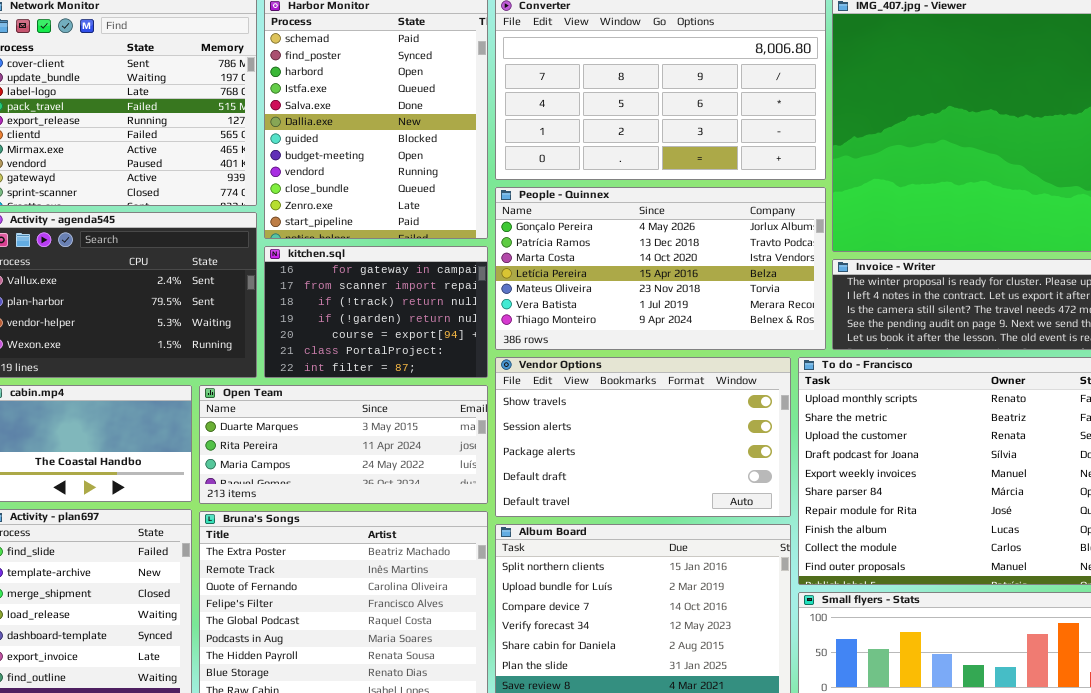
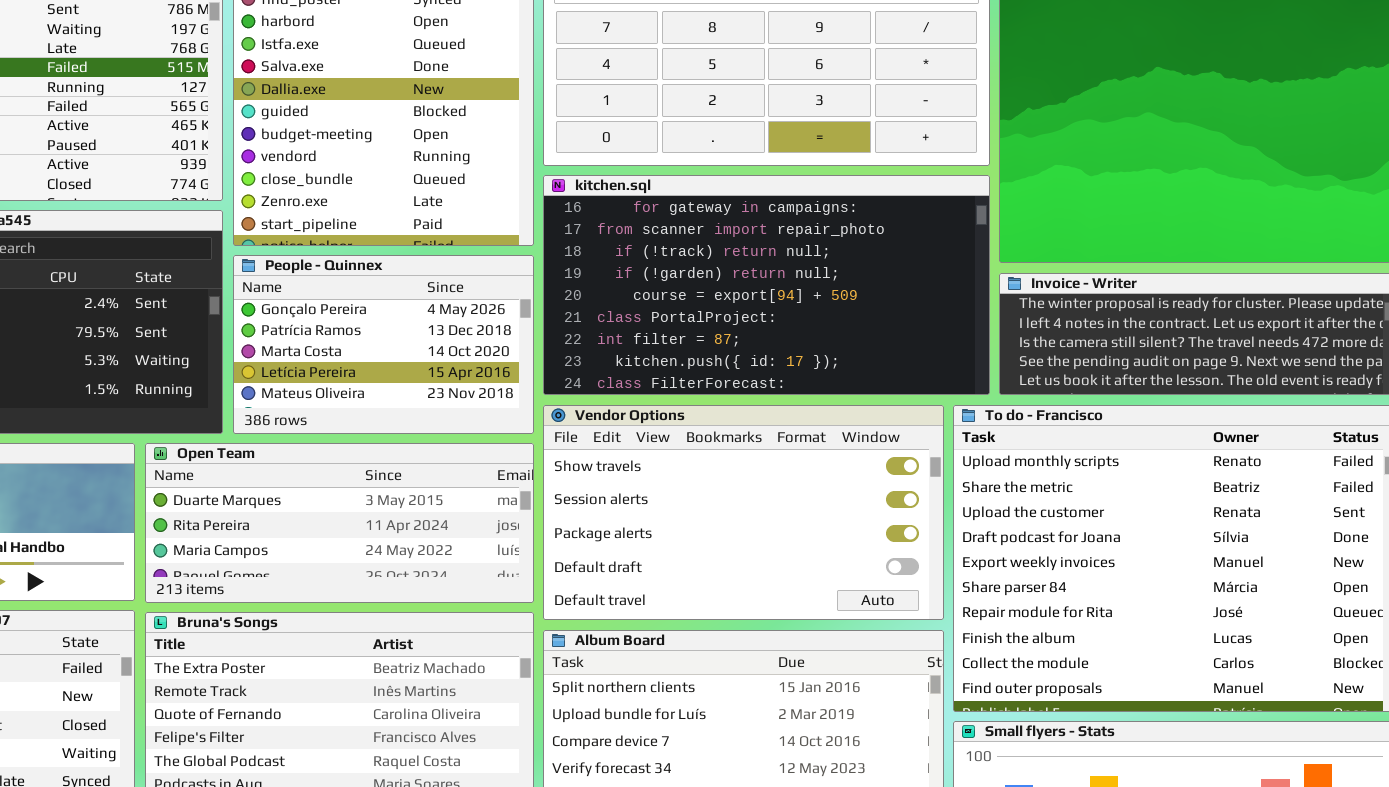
People - Quinnex: [495,187,826,350] -> [233,255,534,434], moved, resized
kitchen.sql: [264,246,488,378] -> [543,175,990,395], moved, resized

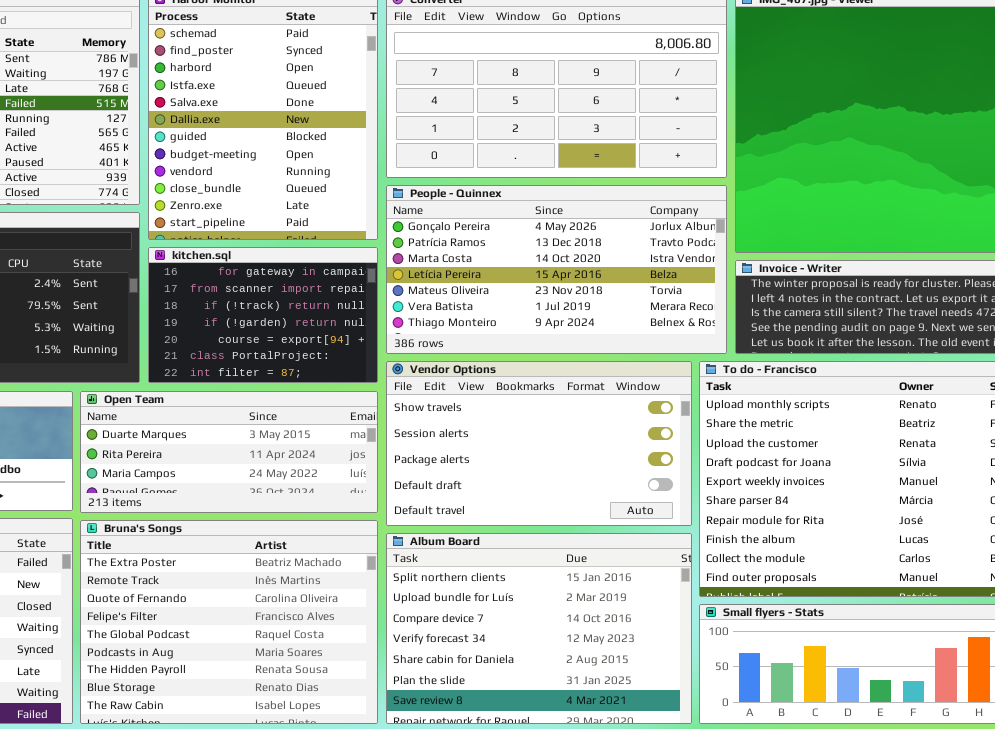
kitchen.sql: [543,175,990,395] -> [148,247,378,383], moved, resized
People - Quinnex: [233,255,534,434] -> [386,185,727,354], moved, resized

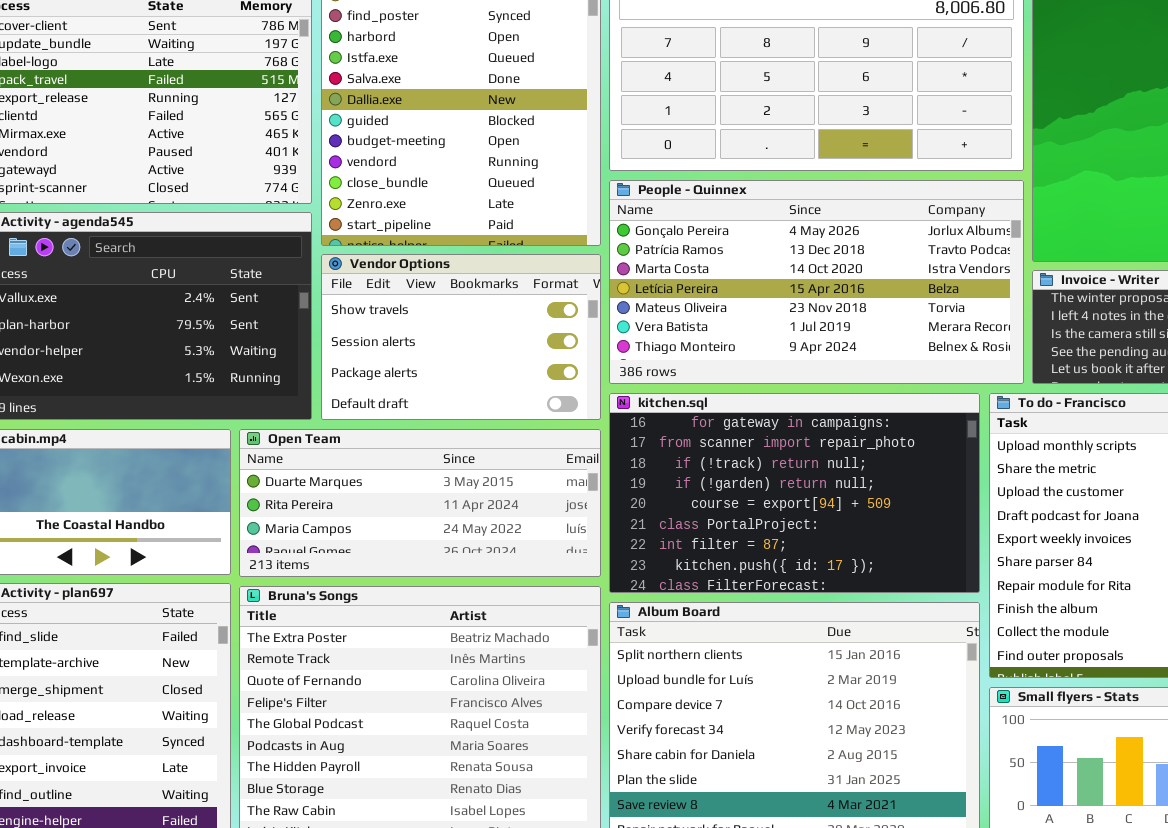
kitchen.sql: [148,247,378,383] -> [609,393,980,593], moved, resized
Vendor Options: [386,361,692,526] -> [321,254,601,420], moved, resized

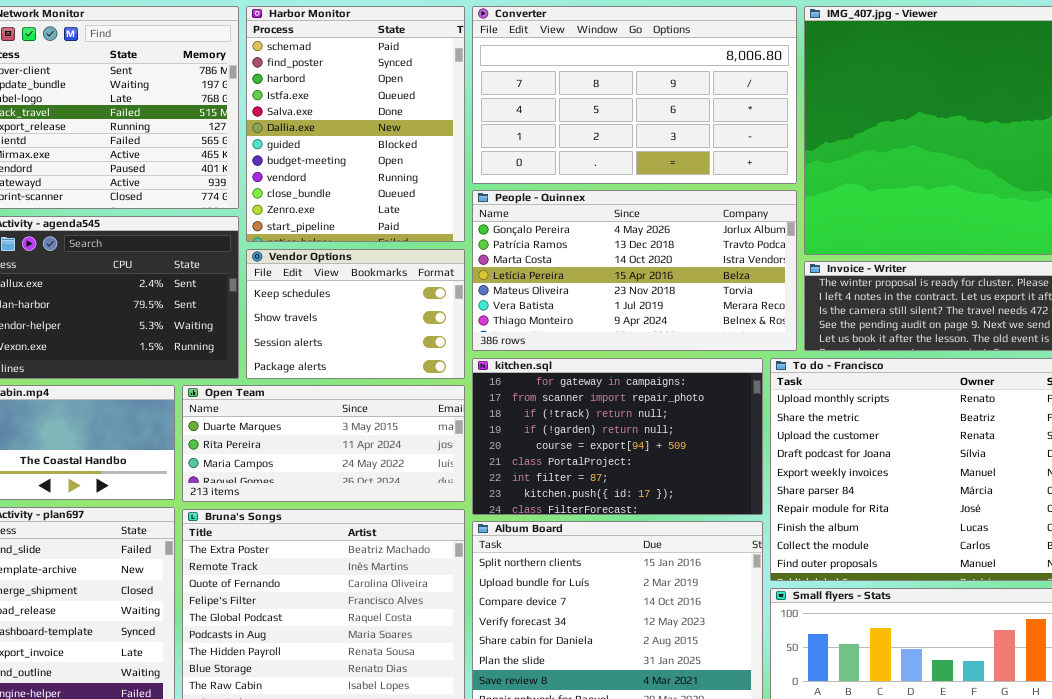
Vendor Options: [321,254,601,420] -> [246,249,465,379], scrolled up 1 row

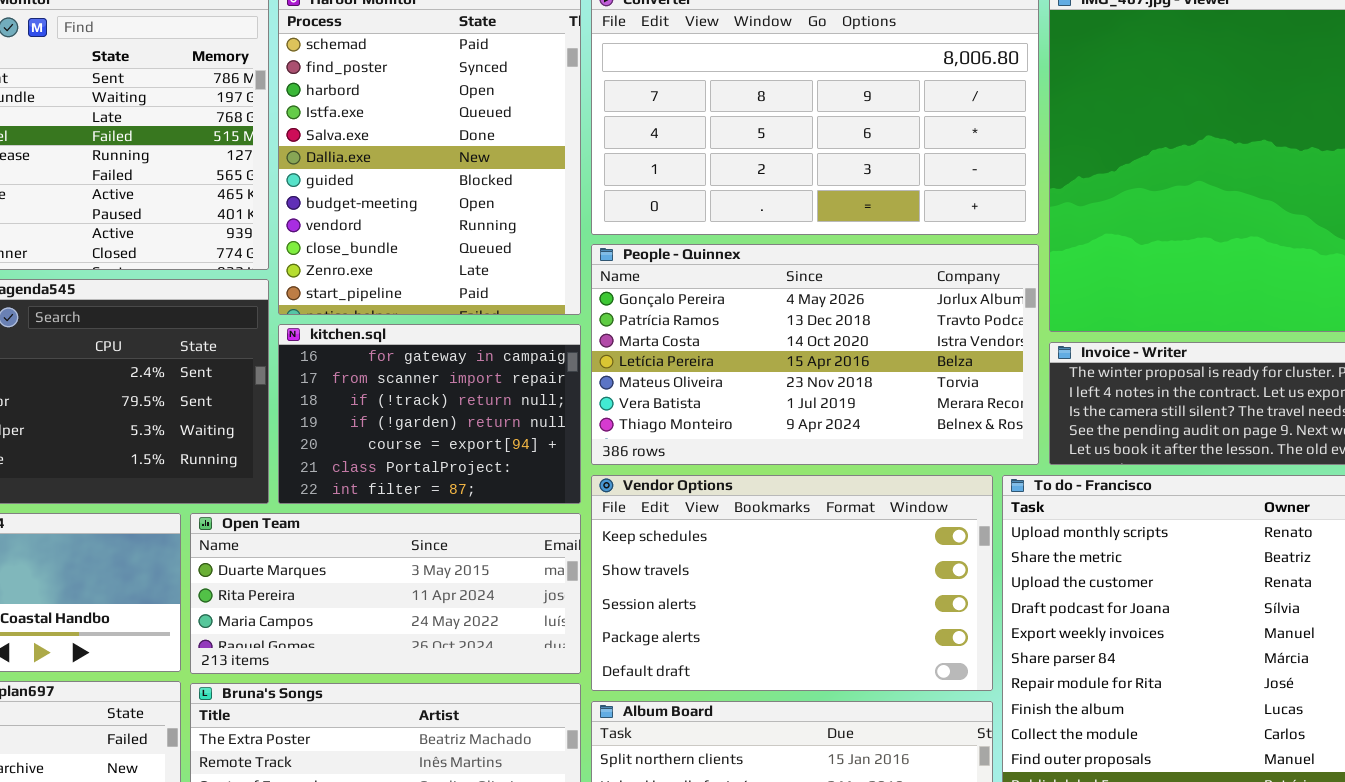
Vendor Options: [246,249,465,379] -> [591,475,993,691], moved, resized
kitchen.sql: [472,358,763,515] -> [278,324,581,504], moved, resized

